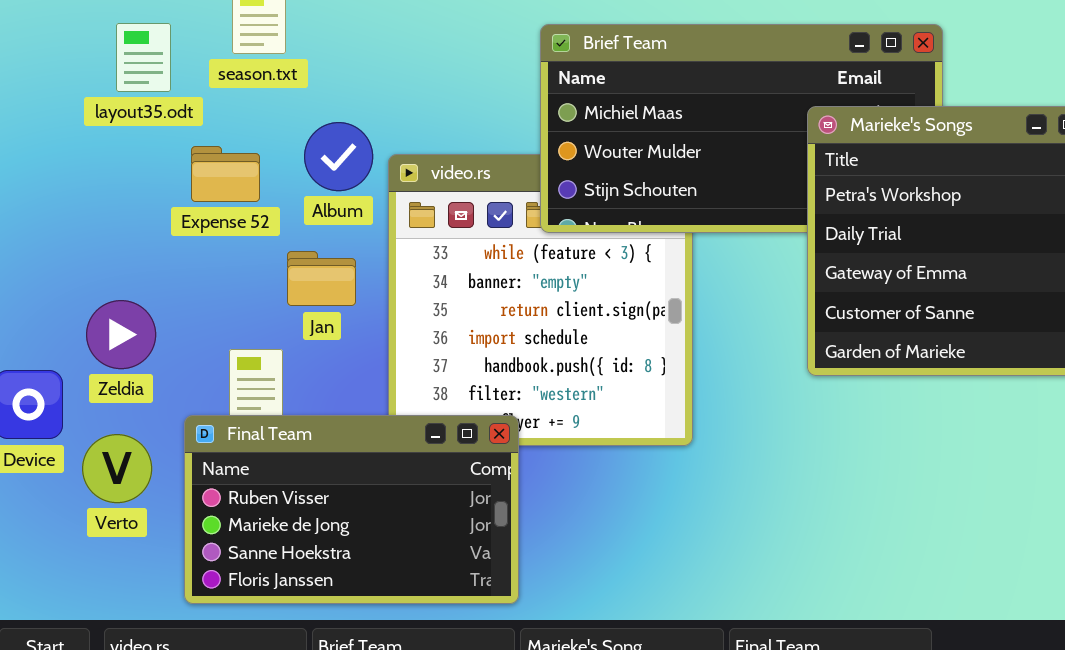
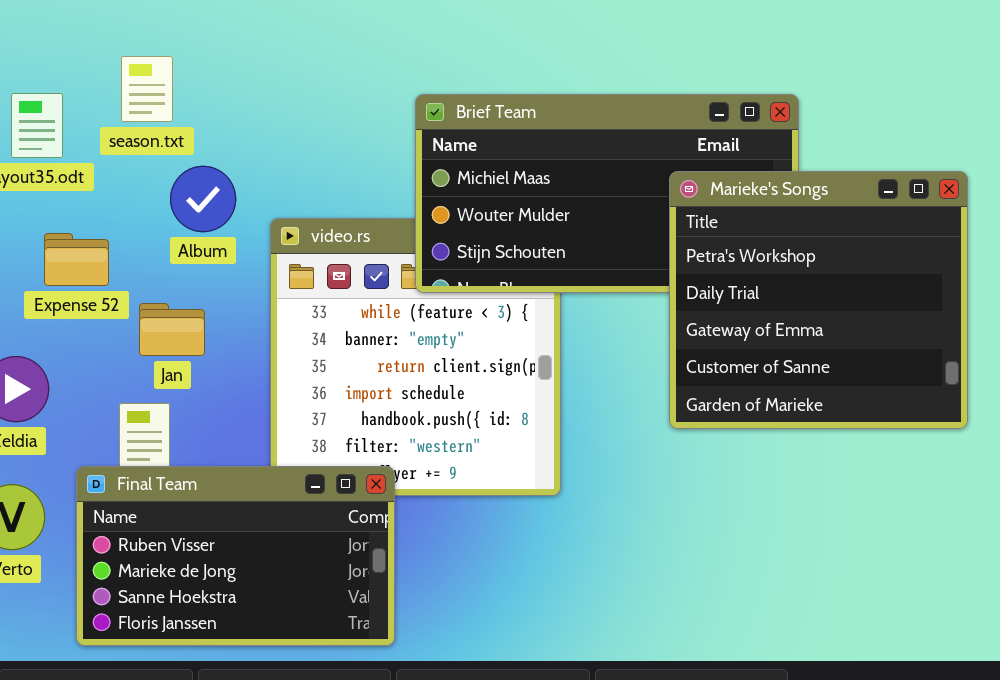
Album: [304,122,373,191] -> [170,166,236,232], moved
Expense 52: [191,146,260,202] -> [44,233,109,286], moved
Jan: [287,251,356,306] -> [139,303,205,356], moved

